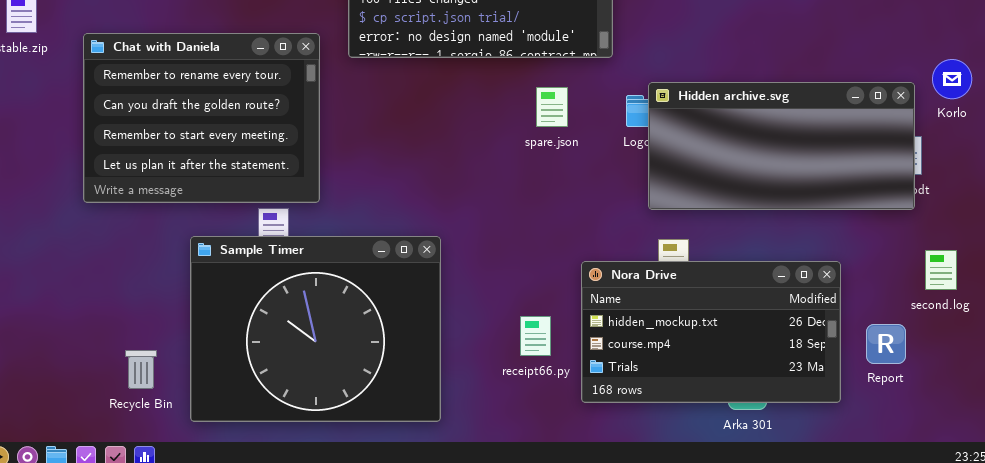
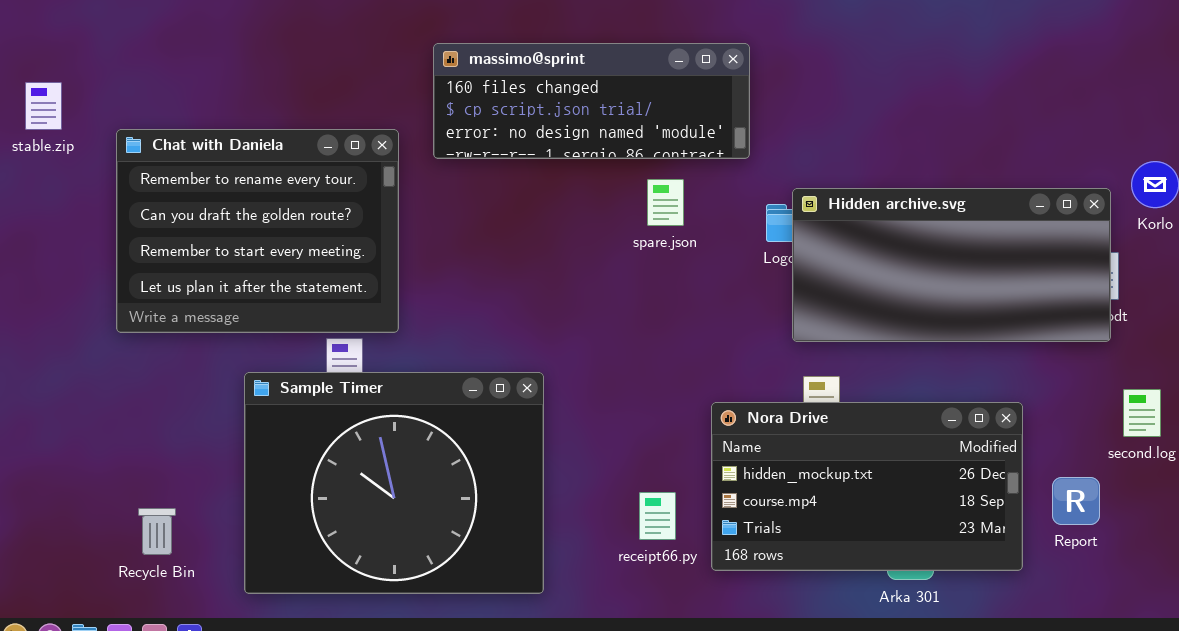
spare.json: [536,87,568,127] -> [647,179,684,226], moved
receipt66.py: [520,316,551,356] -> [639,492,676,540], moved
Recycle Bin: [125,350,157,389] -> [138,508,176,555], moved

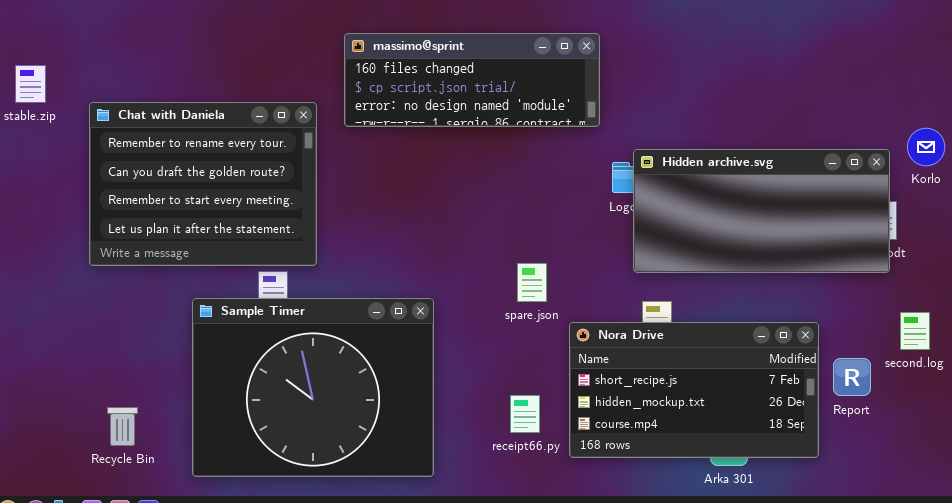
spare.json: [647,179,684,226] -> [517,263,547,302], moved
Nora Drive: [711,402,1023,571] -> [569,322,819,458], scrolled up 1 row
Report: [1052,477,1100,525] -> [833,358,871,396], moved

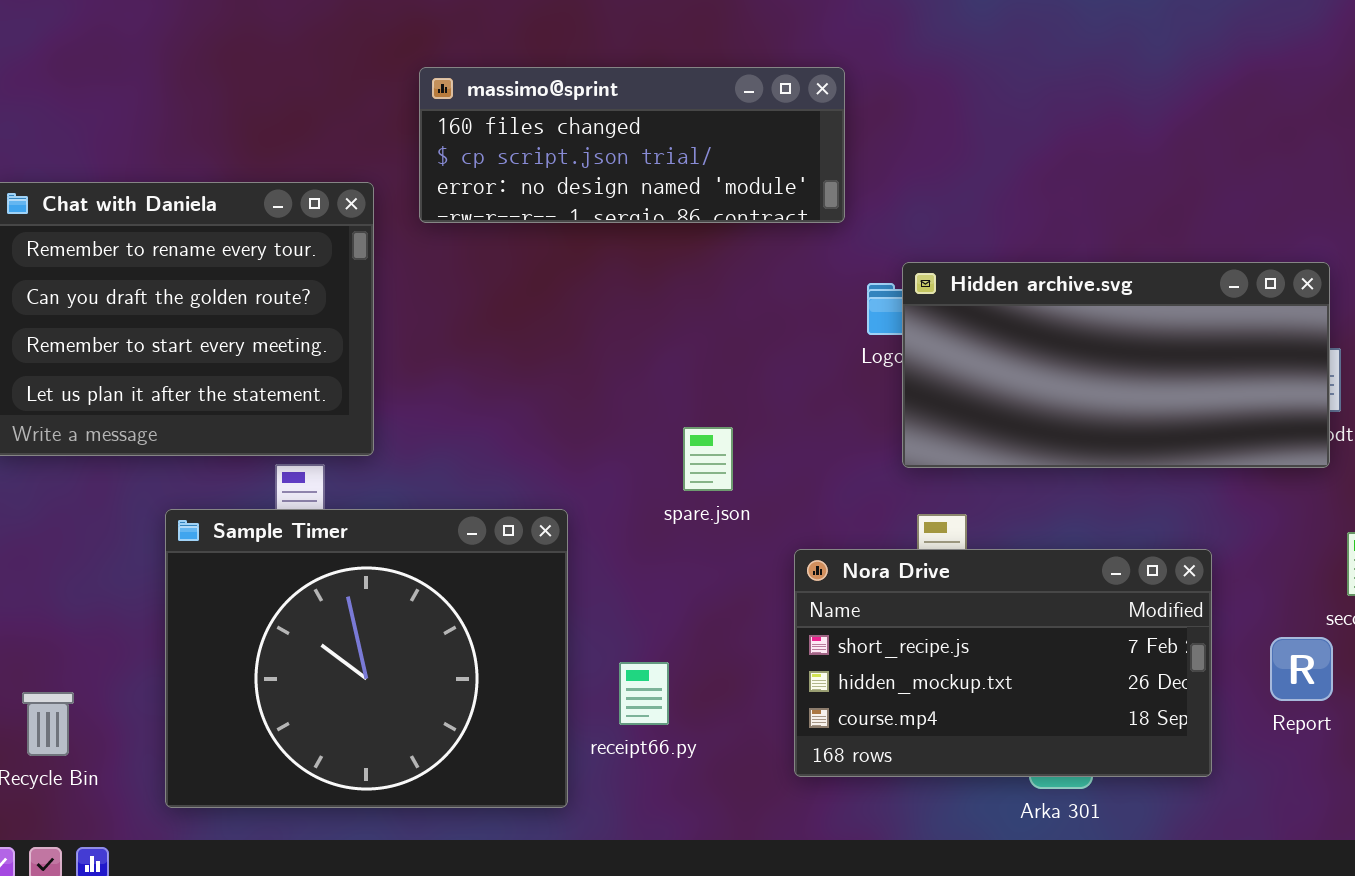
spare.json: [517,263,547,302] -> [683,427,733,491], moved
Report: [833,358,871,396] -> [1270,637,1333,701], moved
receipt66.py: [510,395,540,433] -> [619,662,669,725], moved

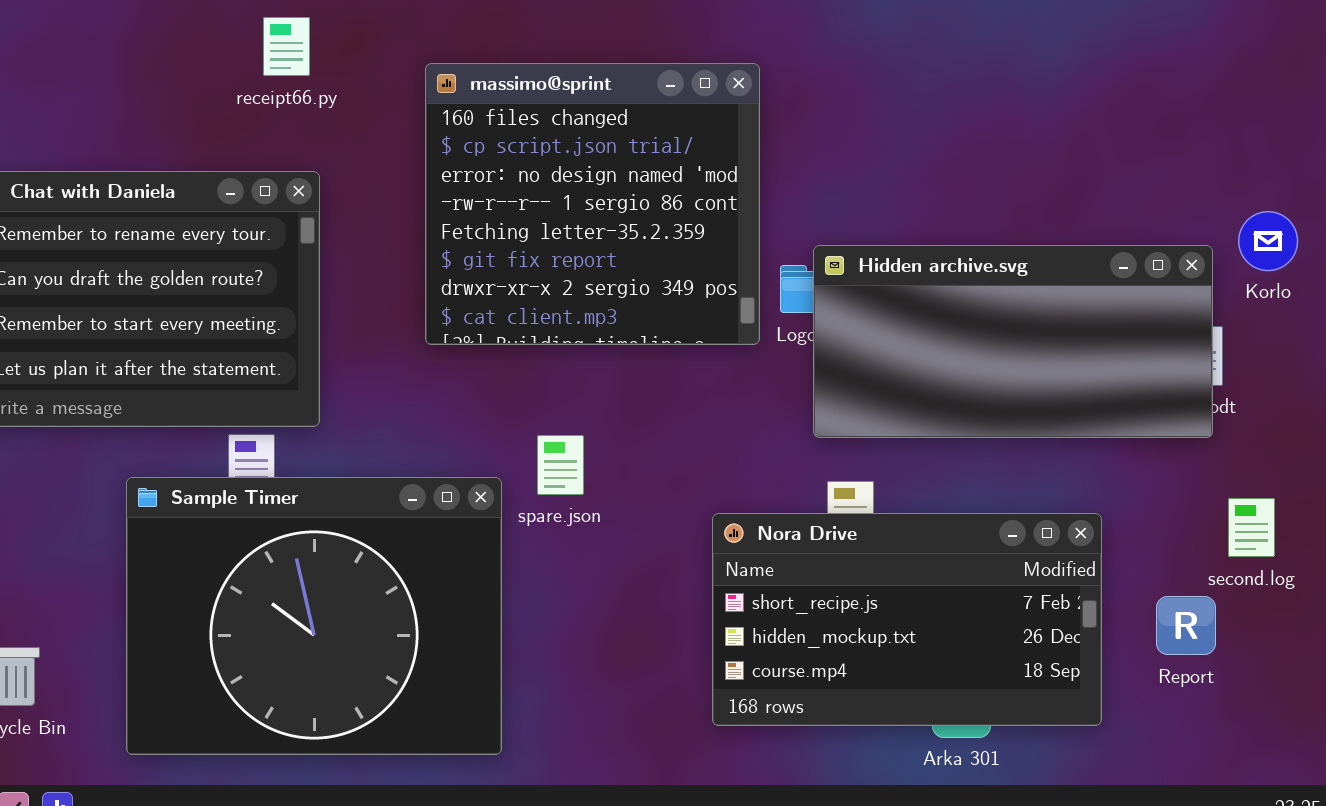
massimo@sprint: [419,67,845,223] -> [425,63,760,345], resized
spare.json: [683,427,733,491] -> [537,435,584,495], moved
receipt66.py: [619,662,669,725] -> [263,17,310,76], moved

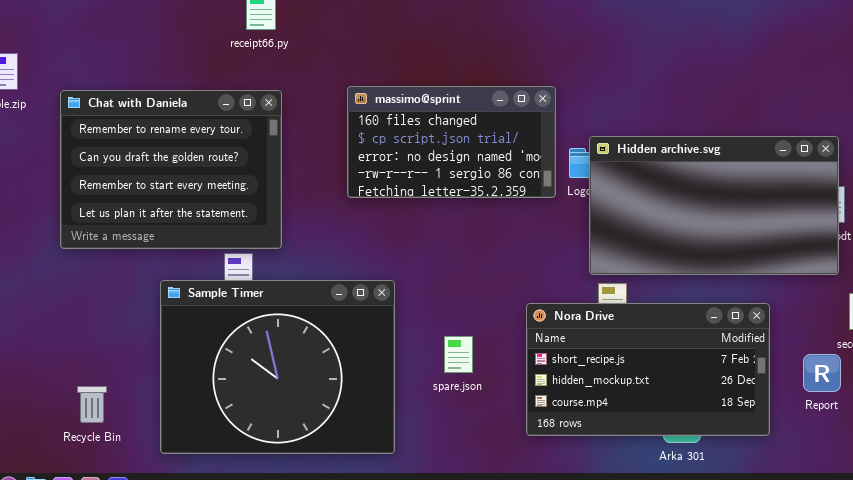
massimo@sprint: [425,63,760,345] -> [347,86,556,198], resized
Hidden archive.svg: [813,245,1213,438] -> [589,136,839,275], resized
spare.json: [537,435,584,495] -> [444,336,473,373], moved

